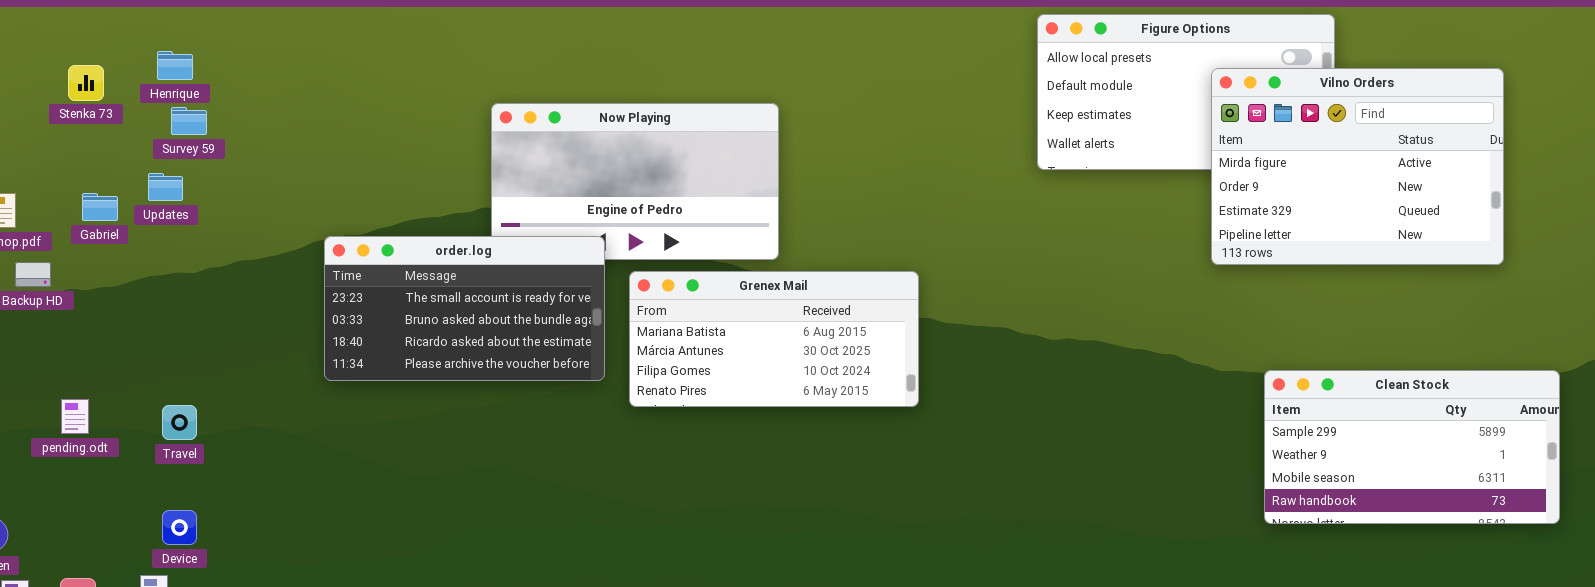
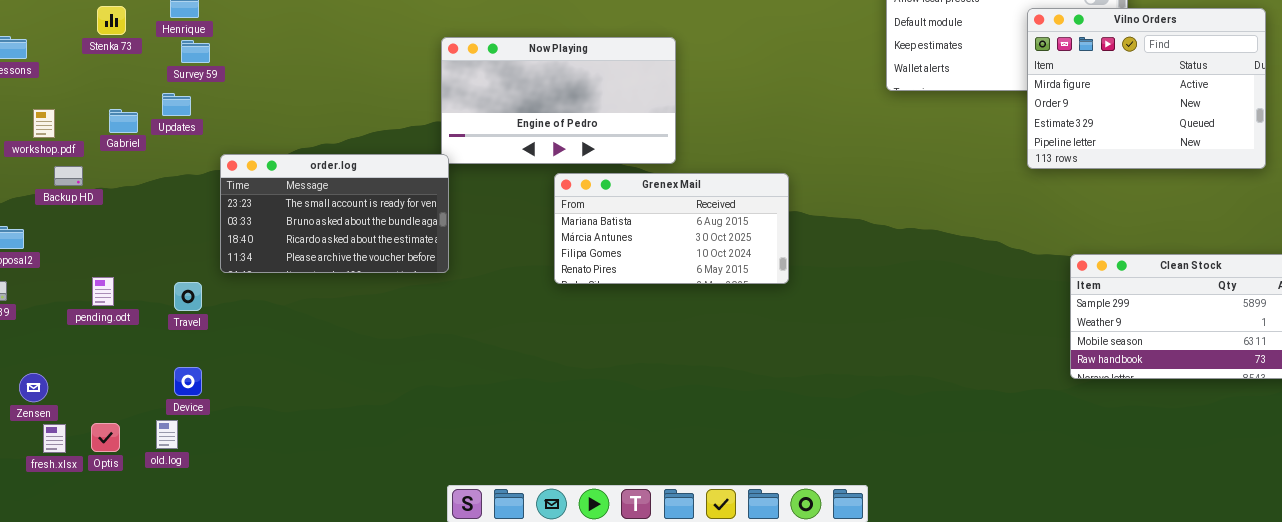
order.log: [324,236,605,381] -> [220,154,449,273], moved

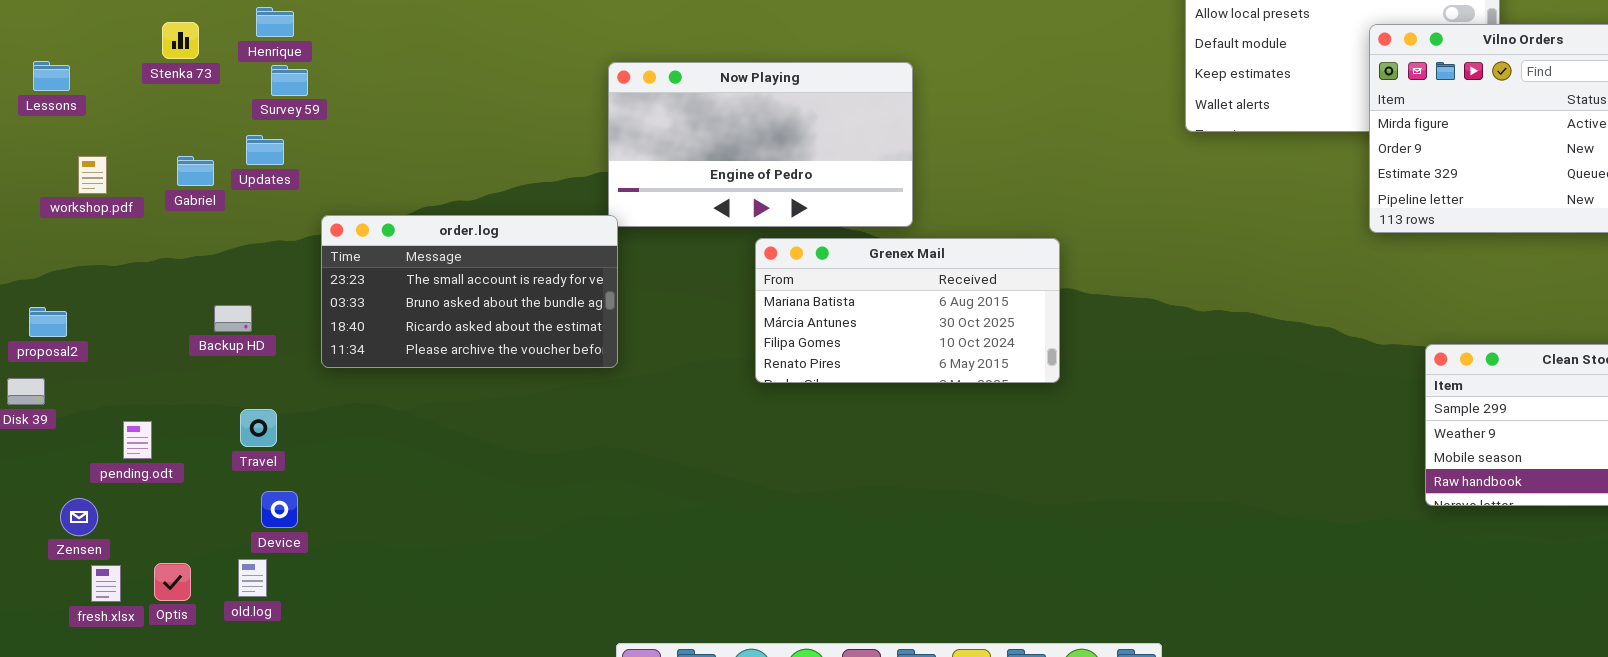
Backup HD: [54,166,83,186] -> [214,305,252,332], moved
pending.odt: [92,277,114,306] -> [123,421,152,459], moved
Travel: [174,282,202,311] -> [240,409,277,447], moved

